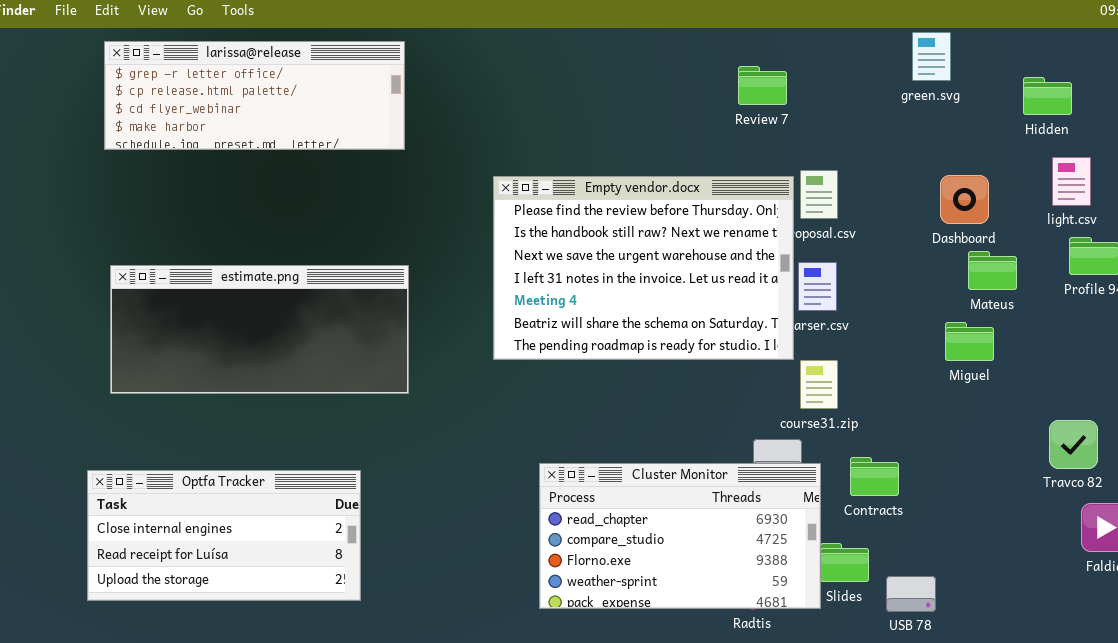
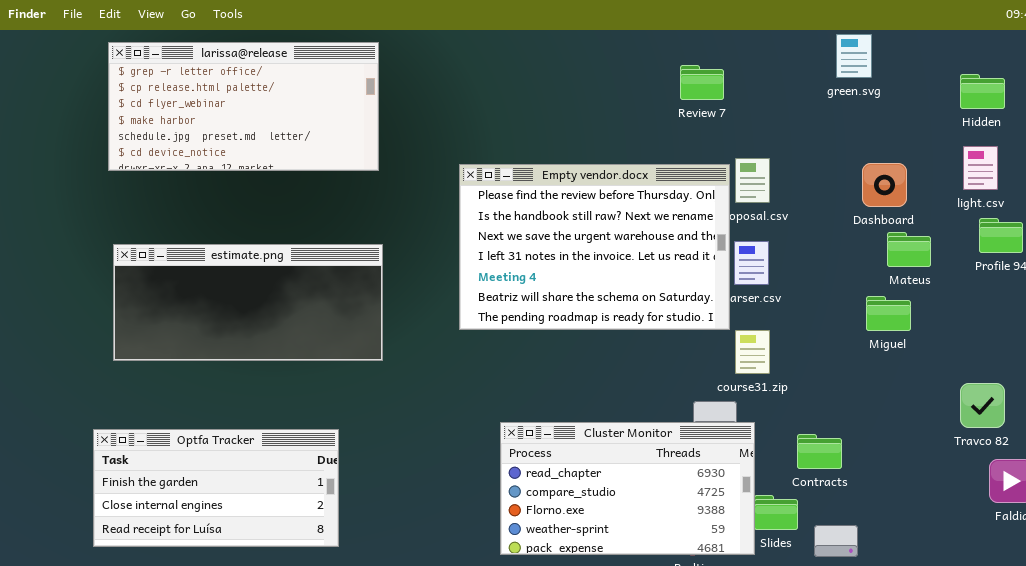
larissa@release: [104,41,405,150] -> [108,42,379,171], resized
Hidden: [1023,77,1072,115] -> [960,74,1005,109], moved
Contracts: [850,457,899,496] -> [797,434,842,469], moved
Optfa Tracker: [87,470,361,601] -> [93,429,339,547], scrolled up 1 row

